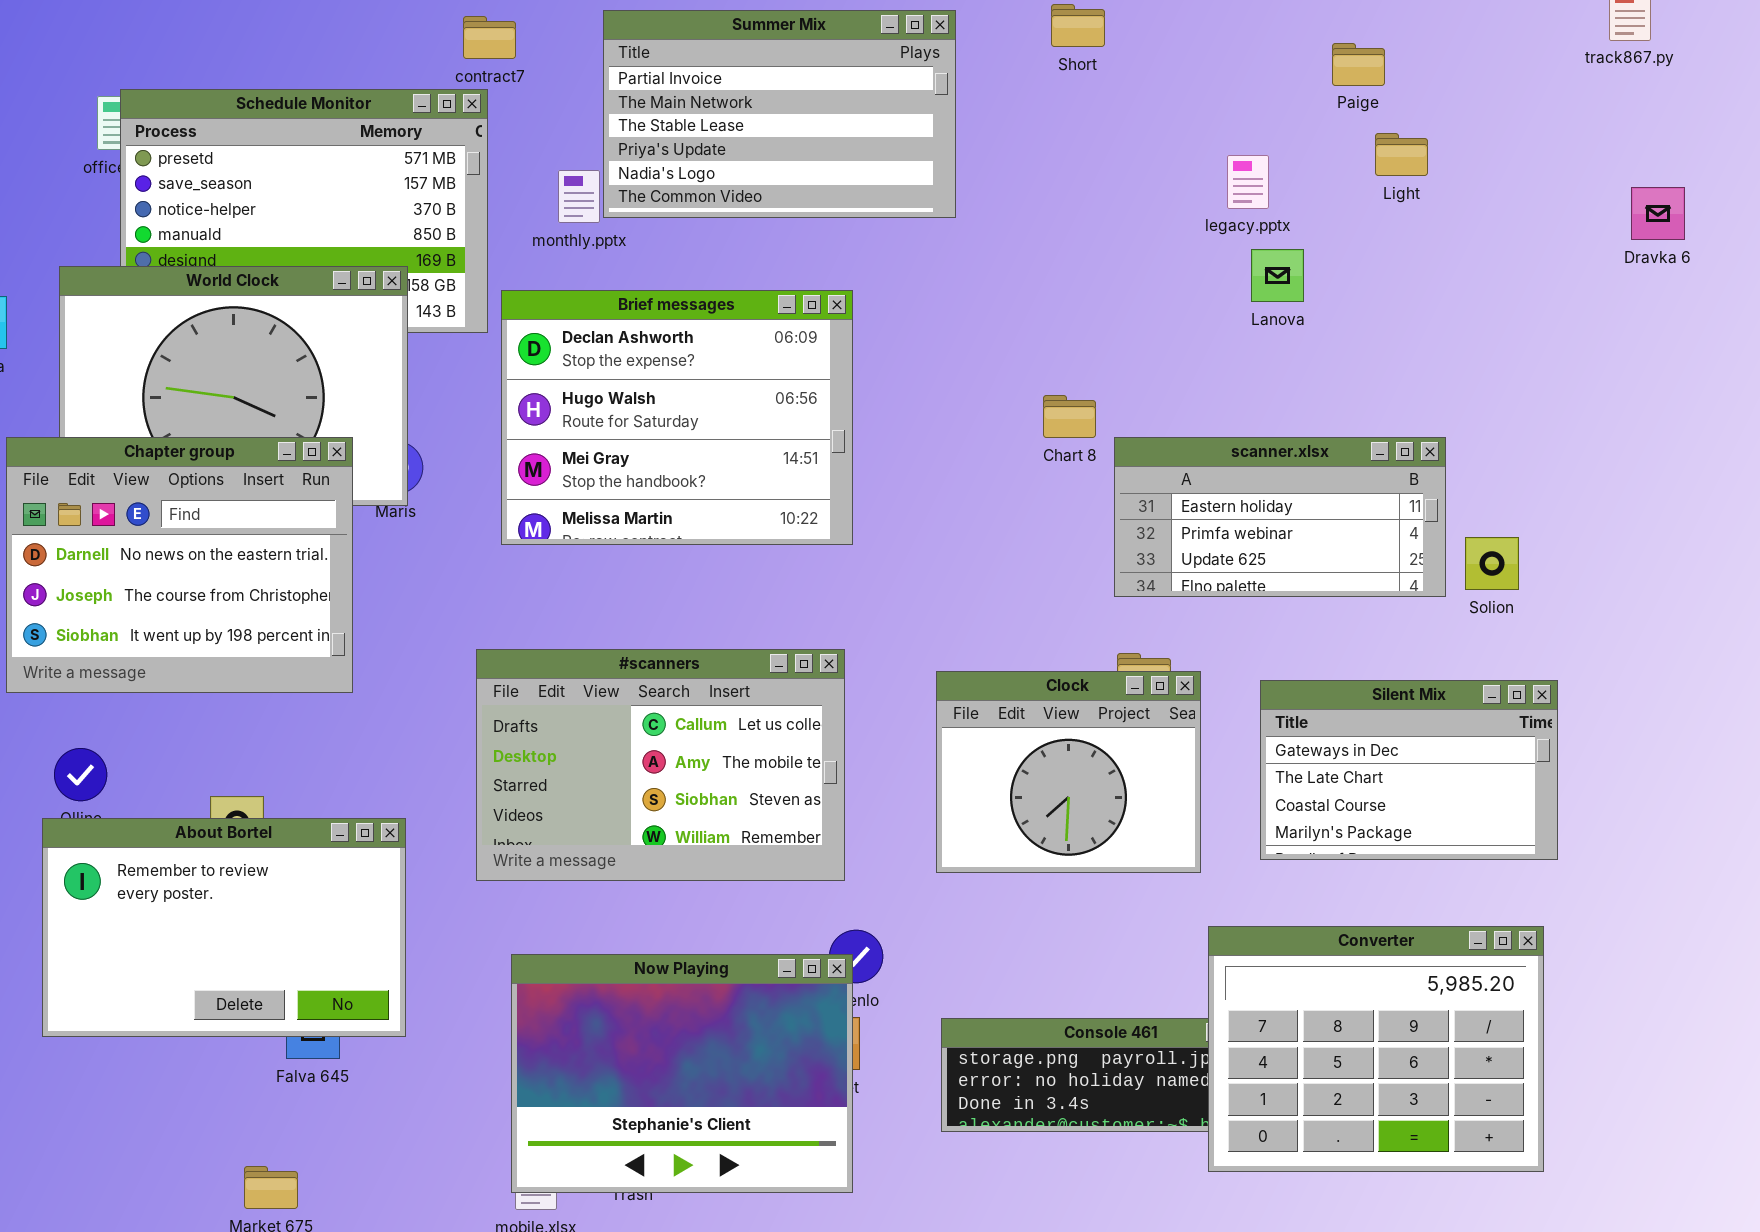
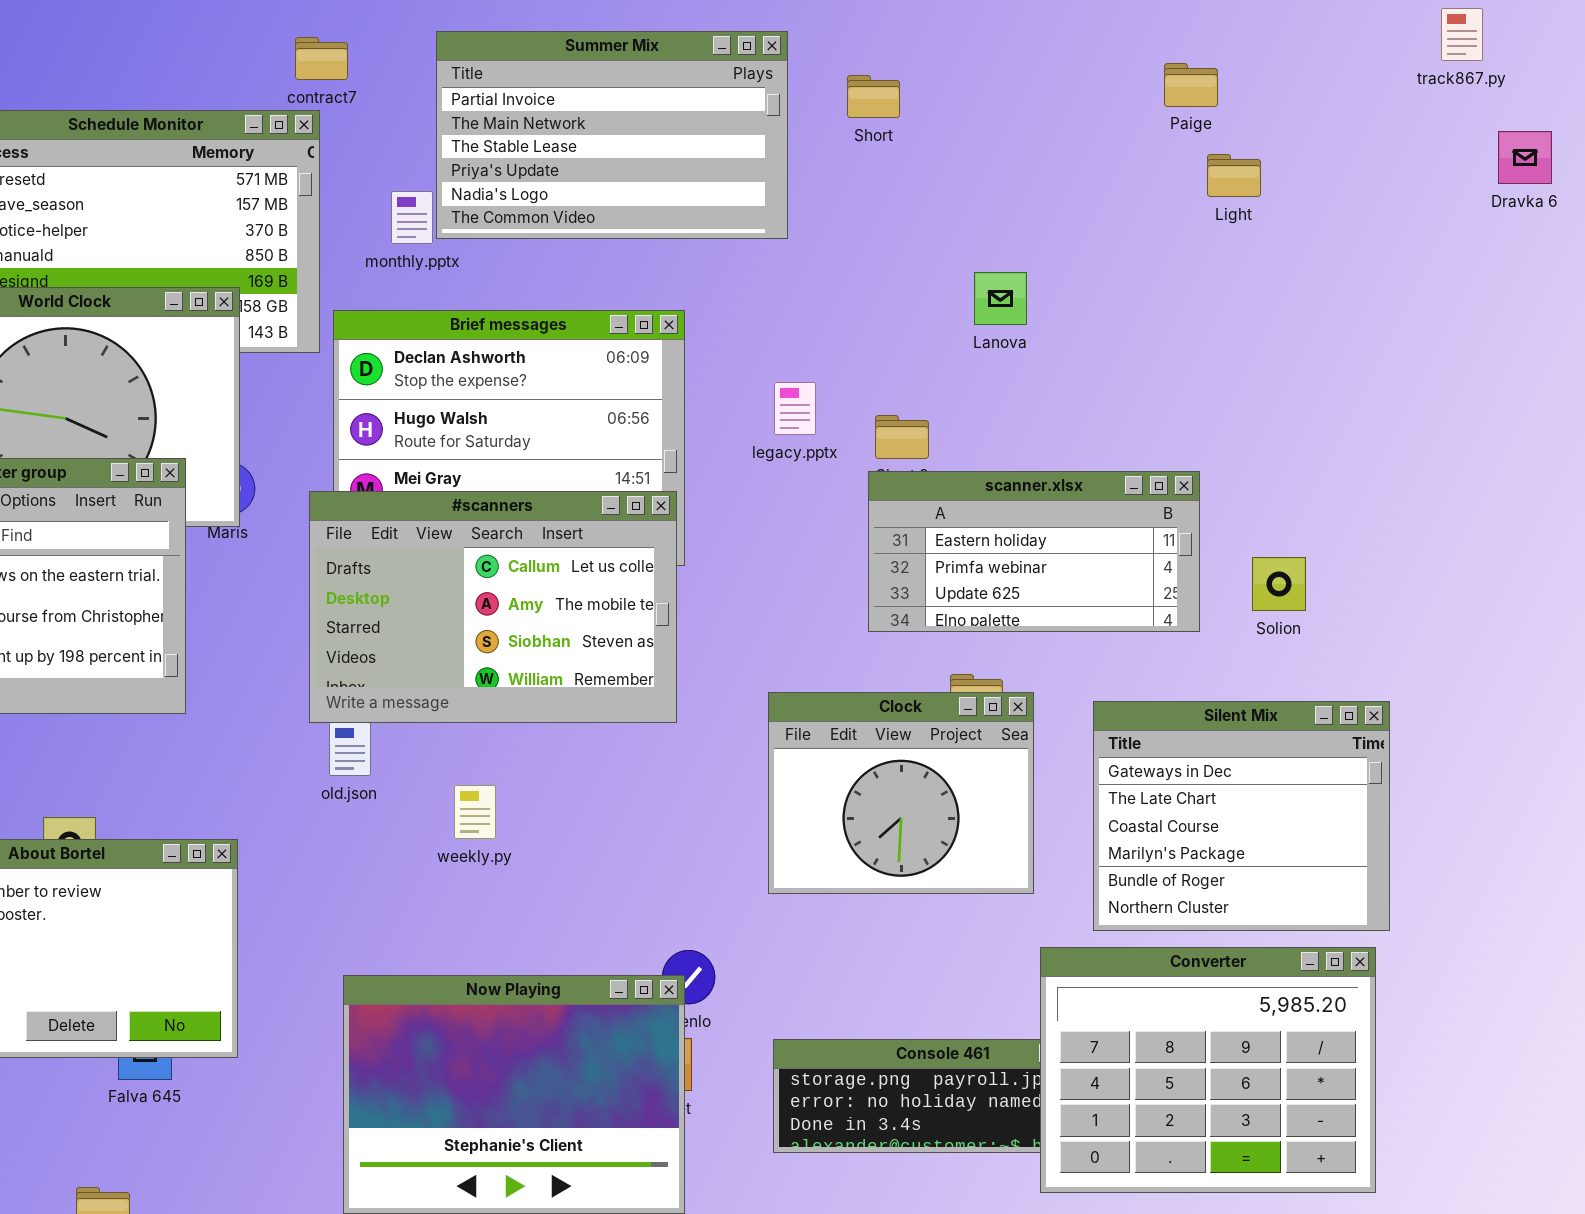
Short: [1051,4,1105,47] -> [847,75,900,118], moved
legacy.pptx: [1227,155,1269,209] -> [774,382,816,435], moved
Dravka 6: [1631,187,1685,240] -> [1498,131,1552,184], moved
Lanova: [1251,249,1304,302] -> [974,272,1027,325], moved
scanner.xlsx: [1114,437,1446,597] -> [868,471,1200,632], moved
Solion: [1465,537,1519,590] -> [1252,557,1306,611], moved
#scanners: [476,649,845,881] -> [309,491,677,723], moved
Silent Mix: [1260,680,1558,860] -> [1093,701,1390,931], resized

